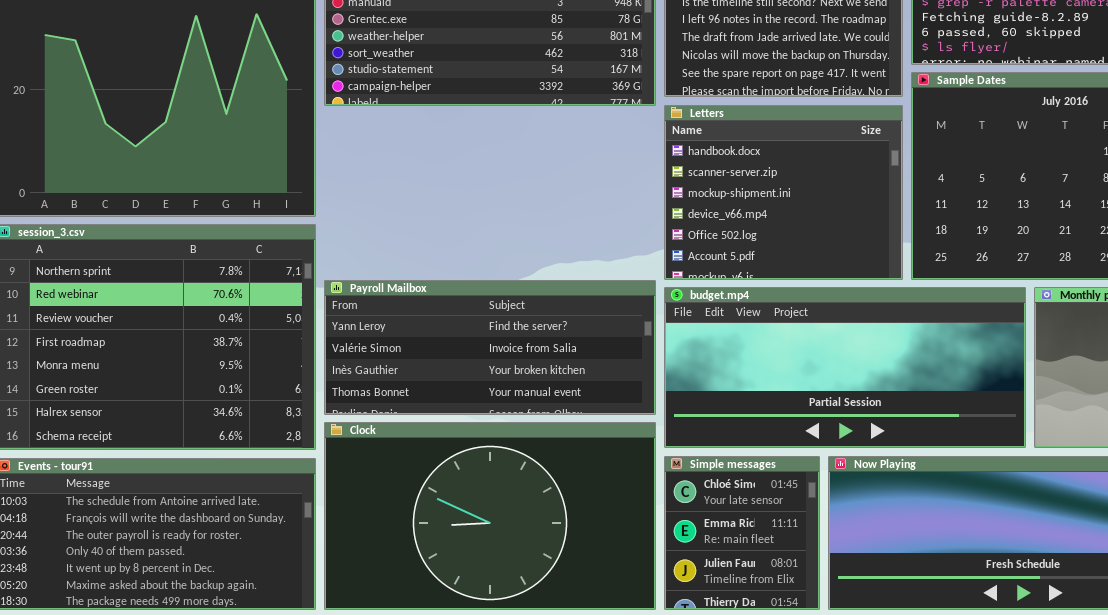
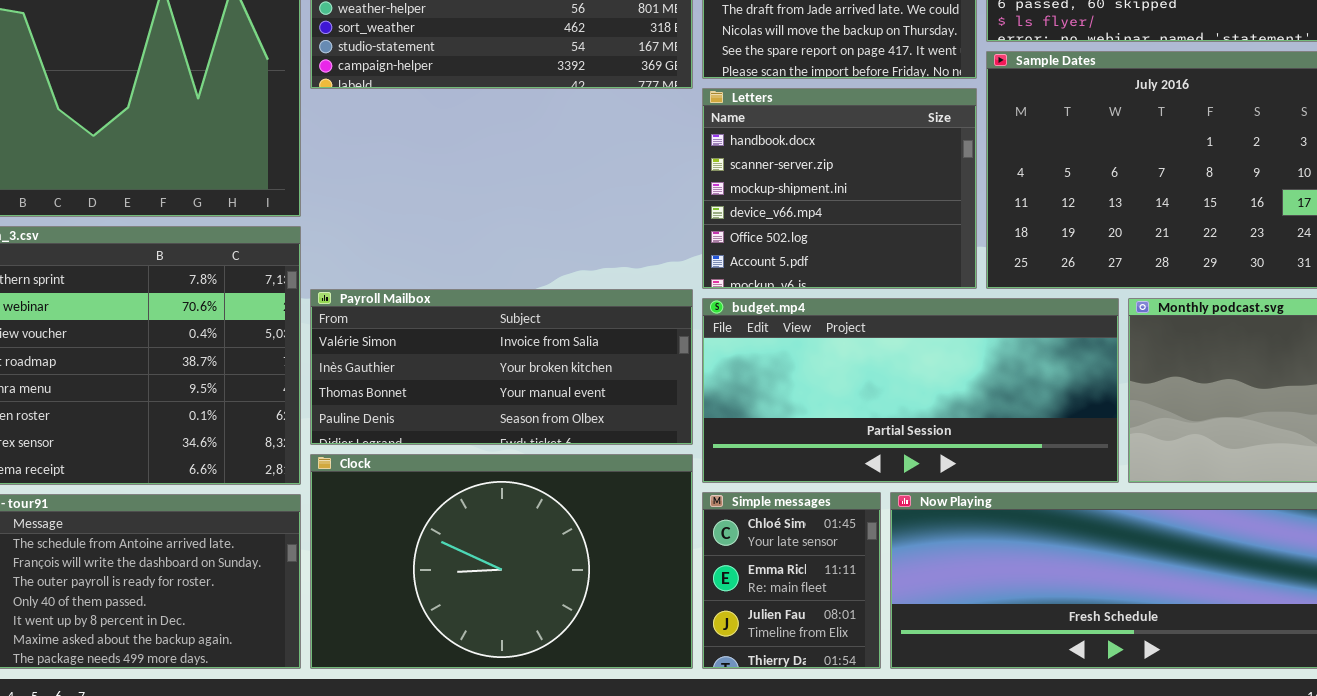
Payroll Mailbox: [324,280,656,415] -> [310,289,693,445], scrolled down 1 row

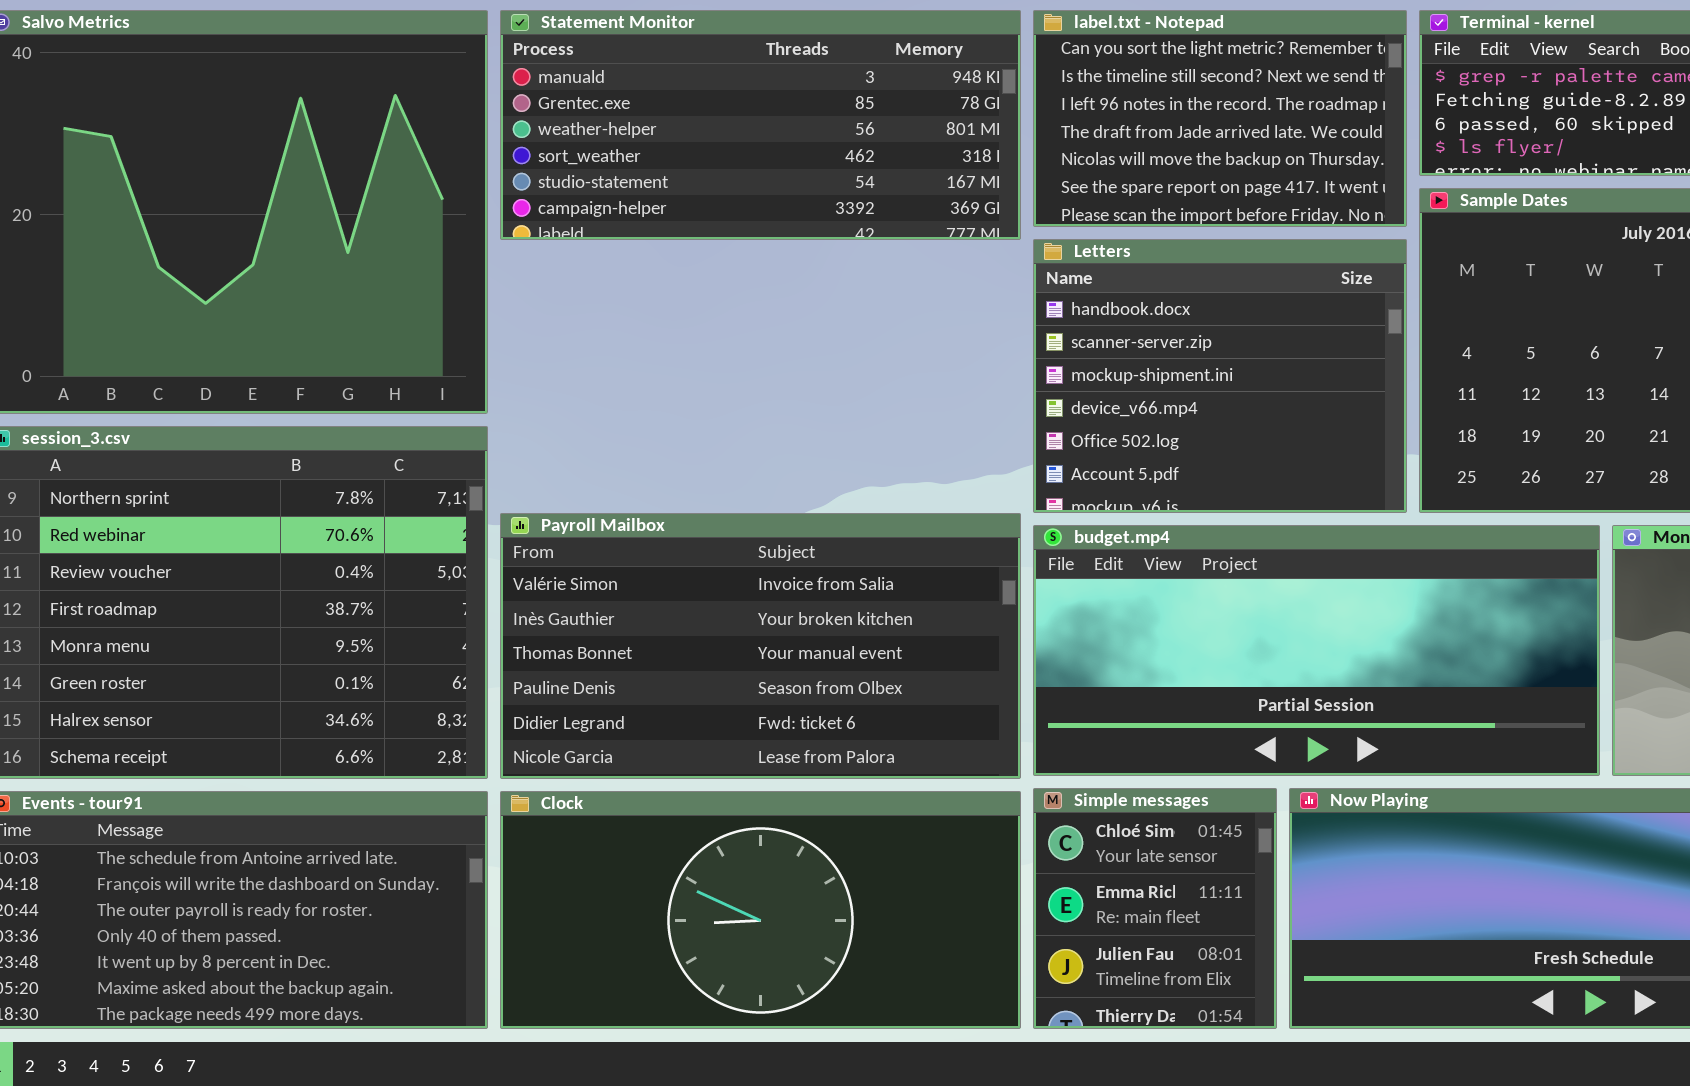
Payroll Mailbox: [310,289,693,445] -> [500,513,1021,779], resized
Clock: [310,454,693,669] -> [500,791,1021,1029], resized

